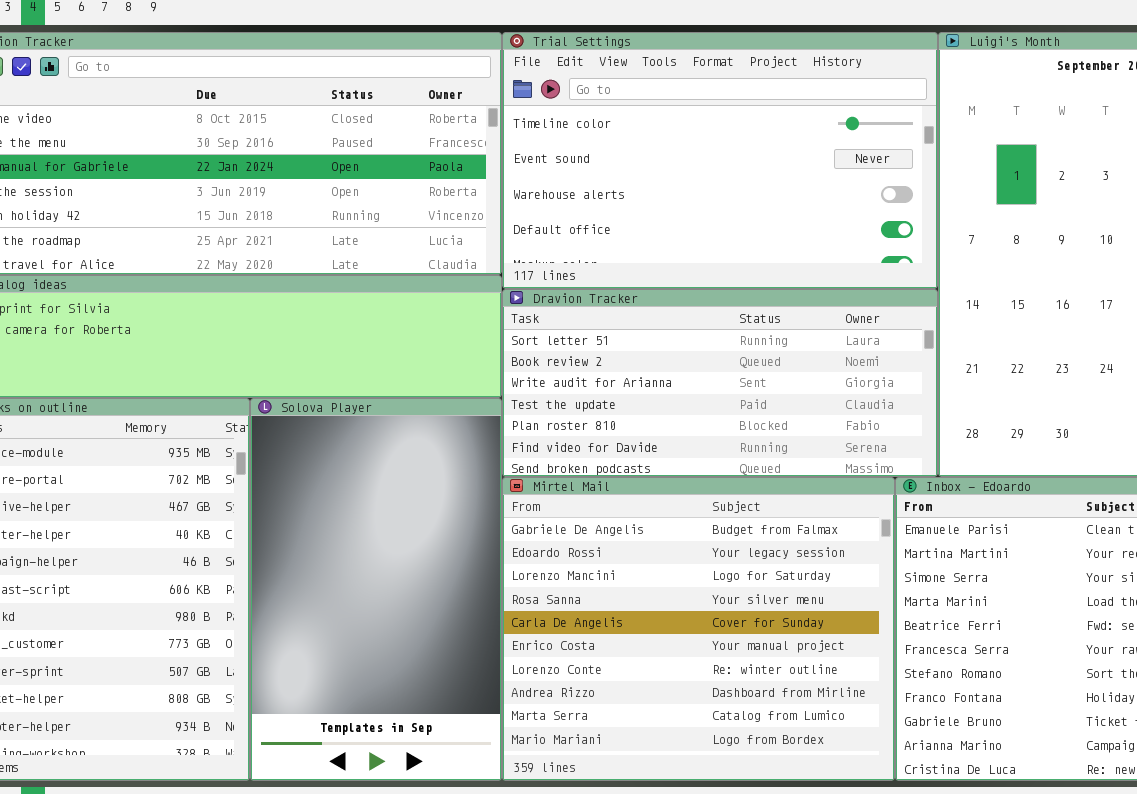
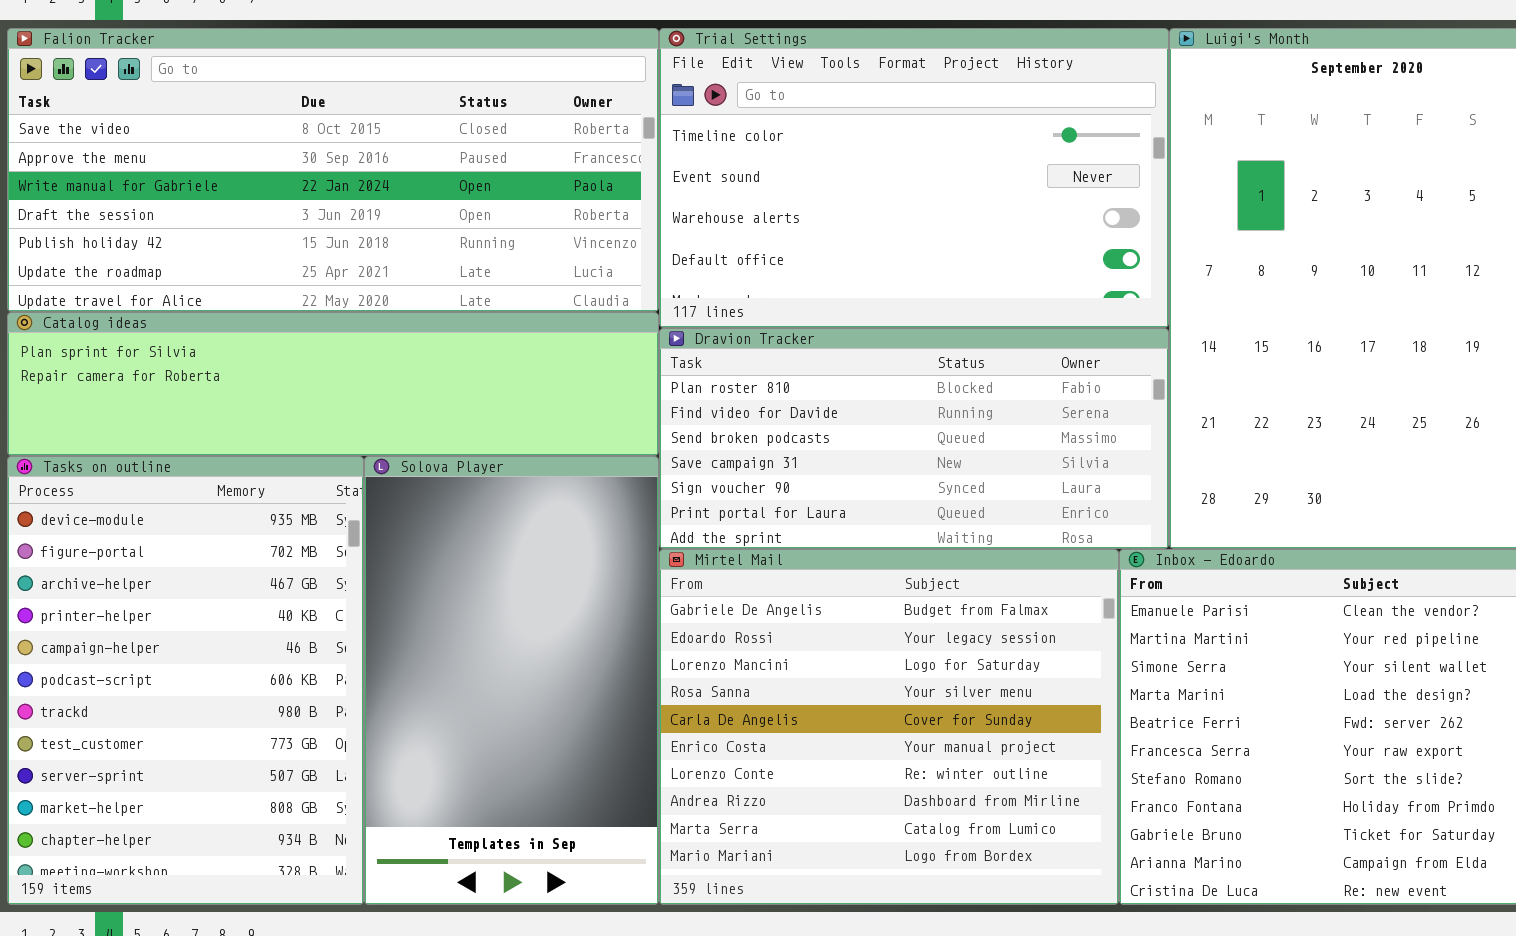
Dravion Tracker: [502,289,938,477] -> [659,328,1169,549], scrolled down 4 rows

